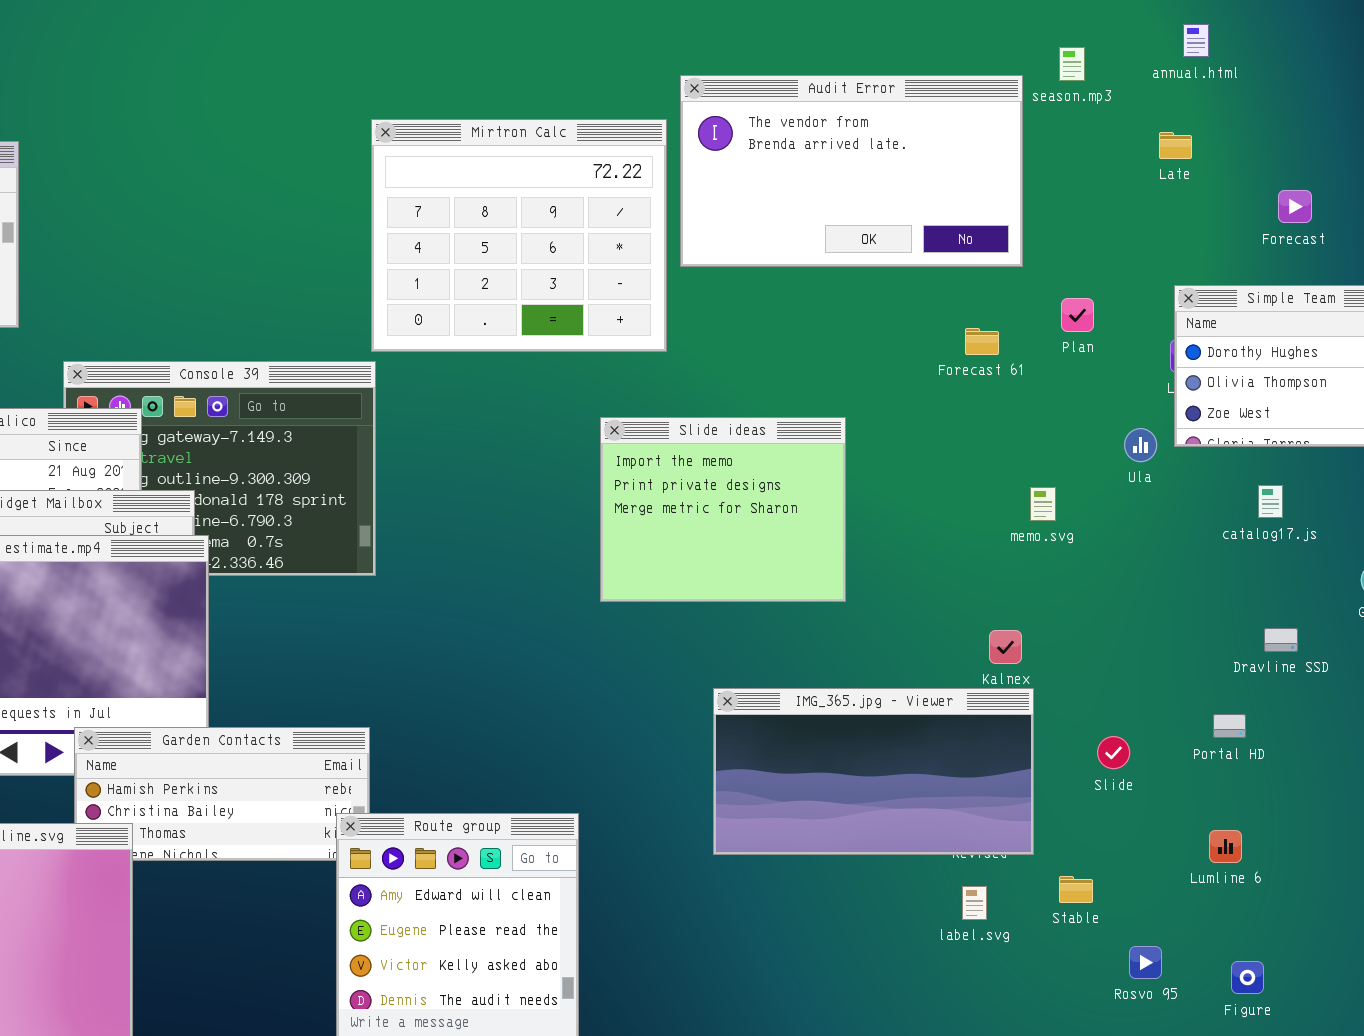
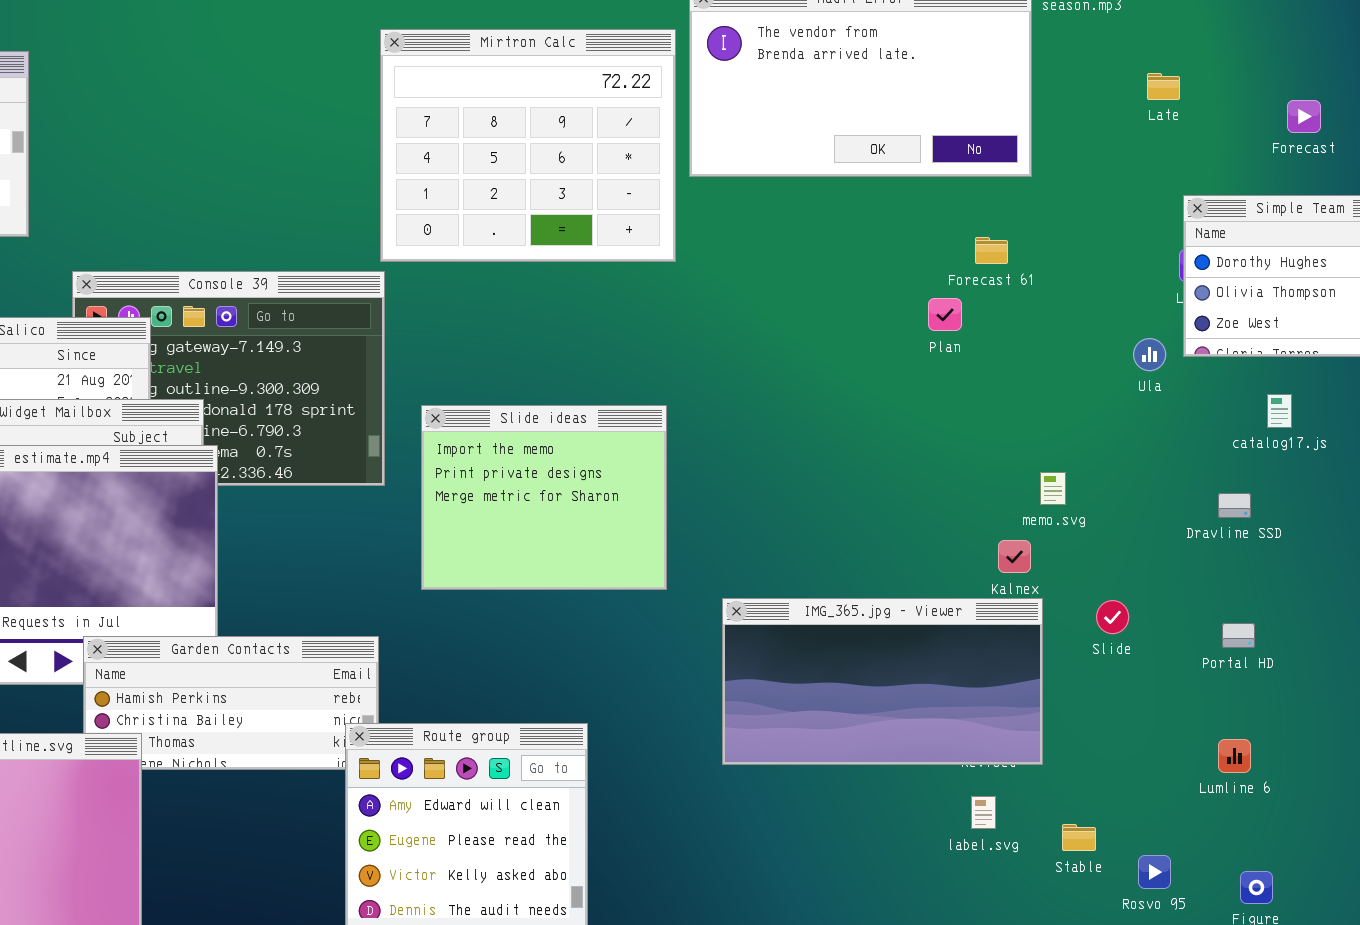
Late: [1159,132,1192,159] -> [1147,73,1180,100], moved
Plan: [1061,298,1094,332] -> [928,298,962,331], moved
Slide ideas: [600,417,846,602] -> [421,405,667,590], moved
memo.svg: [1030,487,1056,521] -> [1040,472,1066,505], moved
Dravline SSD: [1264,628,1298,652] -> [1218,493,1251,518], moved
Slide: [1097,736,1130,769] -> [1096,600,1129,634], moved
Stable: [1059,876,1093,903] -> [1062,824,1096,851], moved

